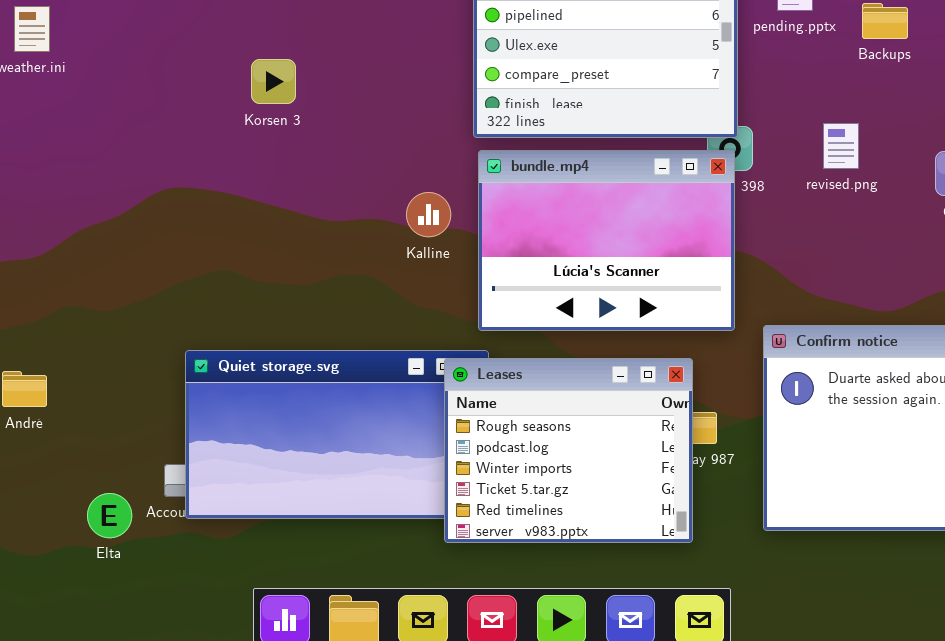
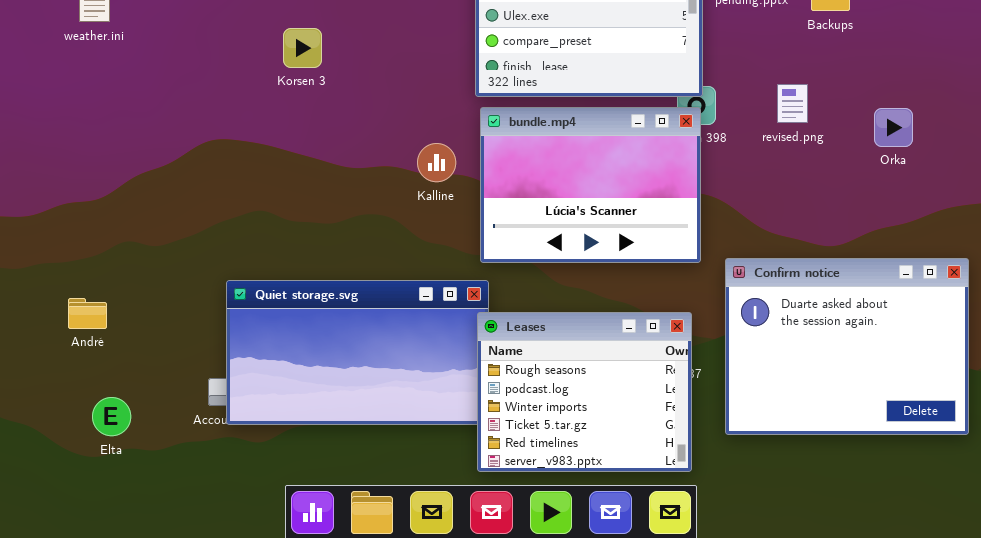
Leases: [444,358,693,543] -> [477,312,692,472], moved
Elta: [87,493,132,538] -> [92,397,131,436], moved

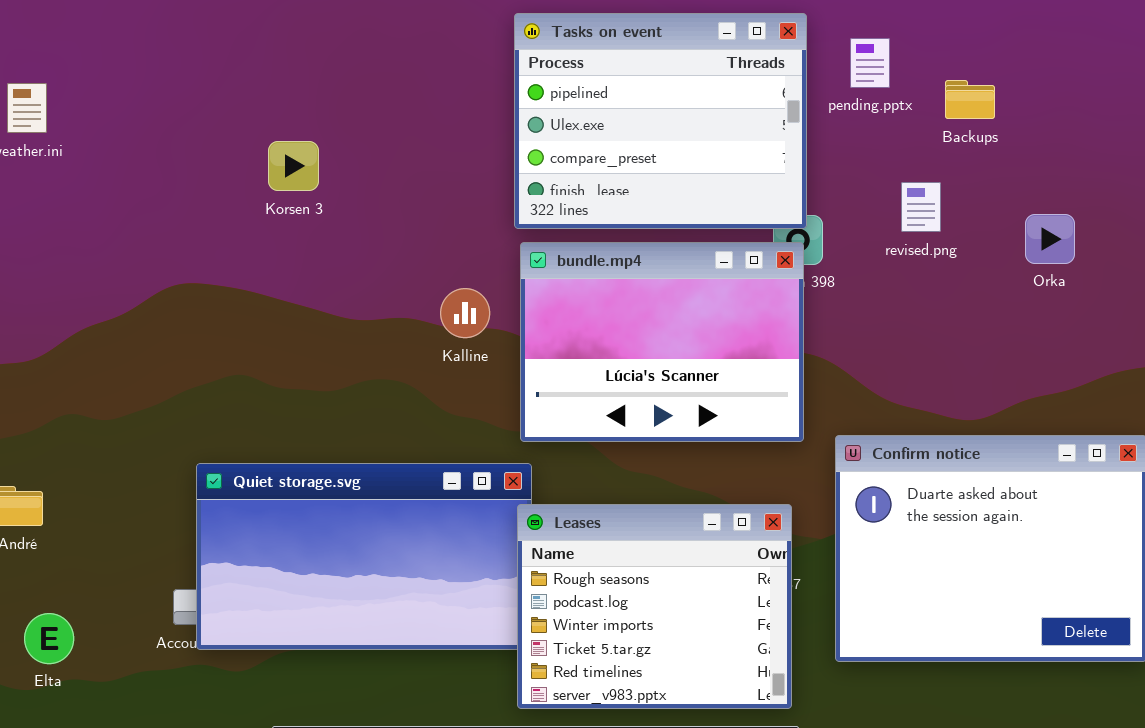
revised.png: [777,84,808,123] -> [901,182,941,232], moved
Orka: [874,108,913,147] -> [1025,214,1075,264], moved

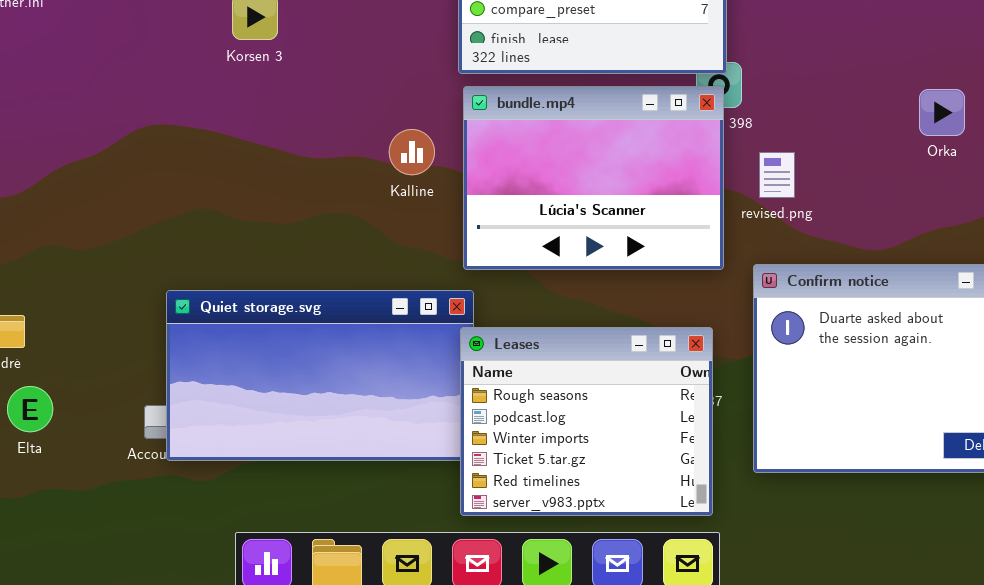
revised.png: [901,182,941,232] -> [759,152,795,198], moved
Orka: [1025,214,1075,264] -> [919,89,965,136], moved
Elta: [24,613,74,664] -> [7,386,53,432], moved

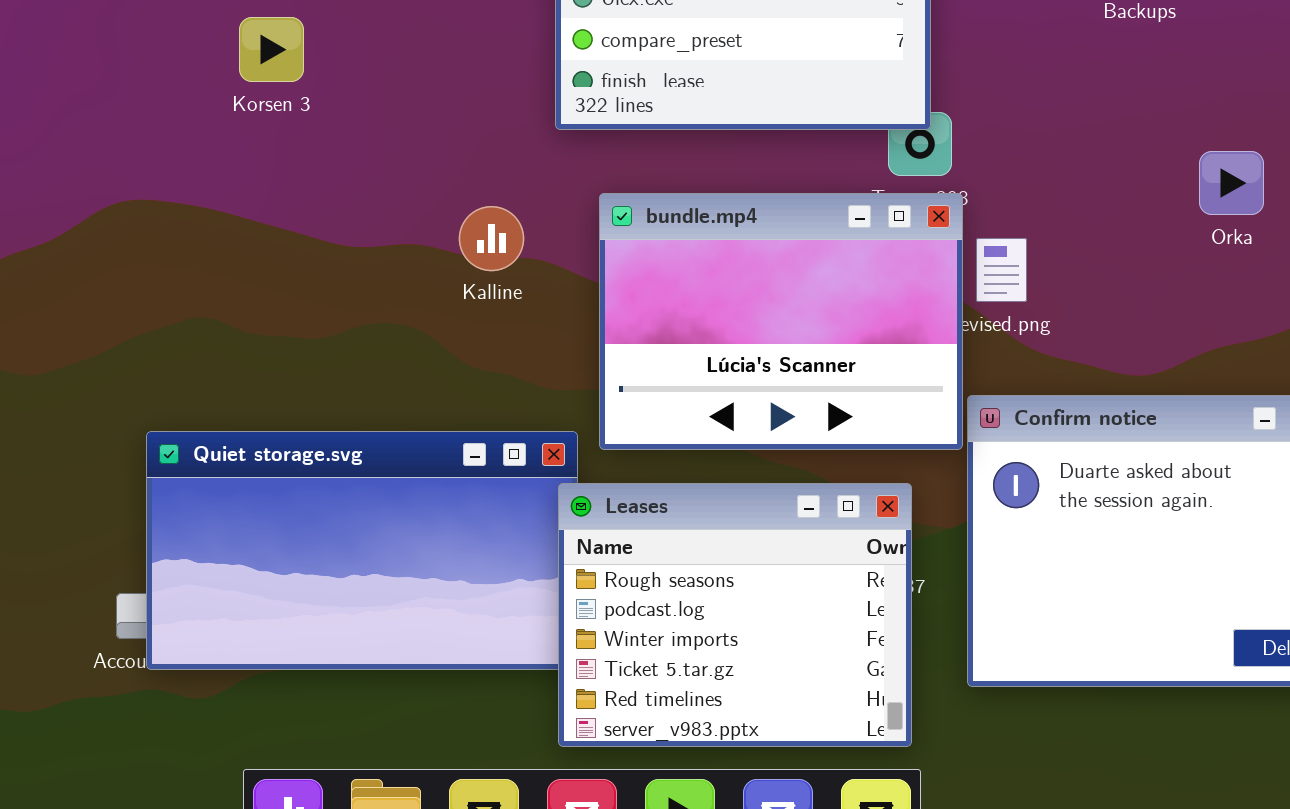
bundle.mp4: [463,86,724,270] -> [599,193,963,450], moved

